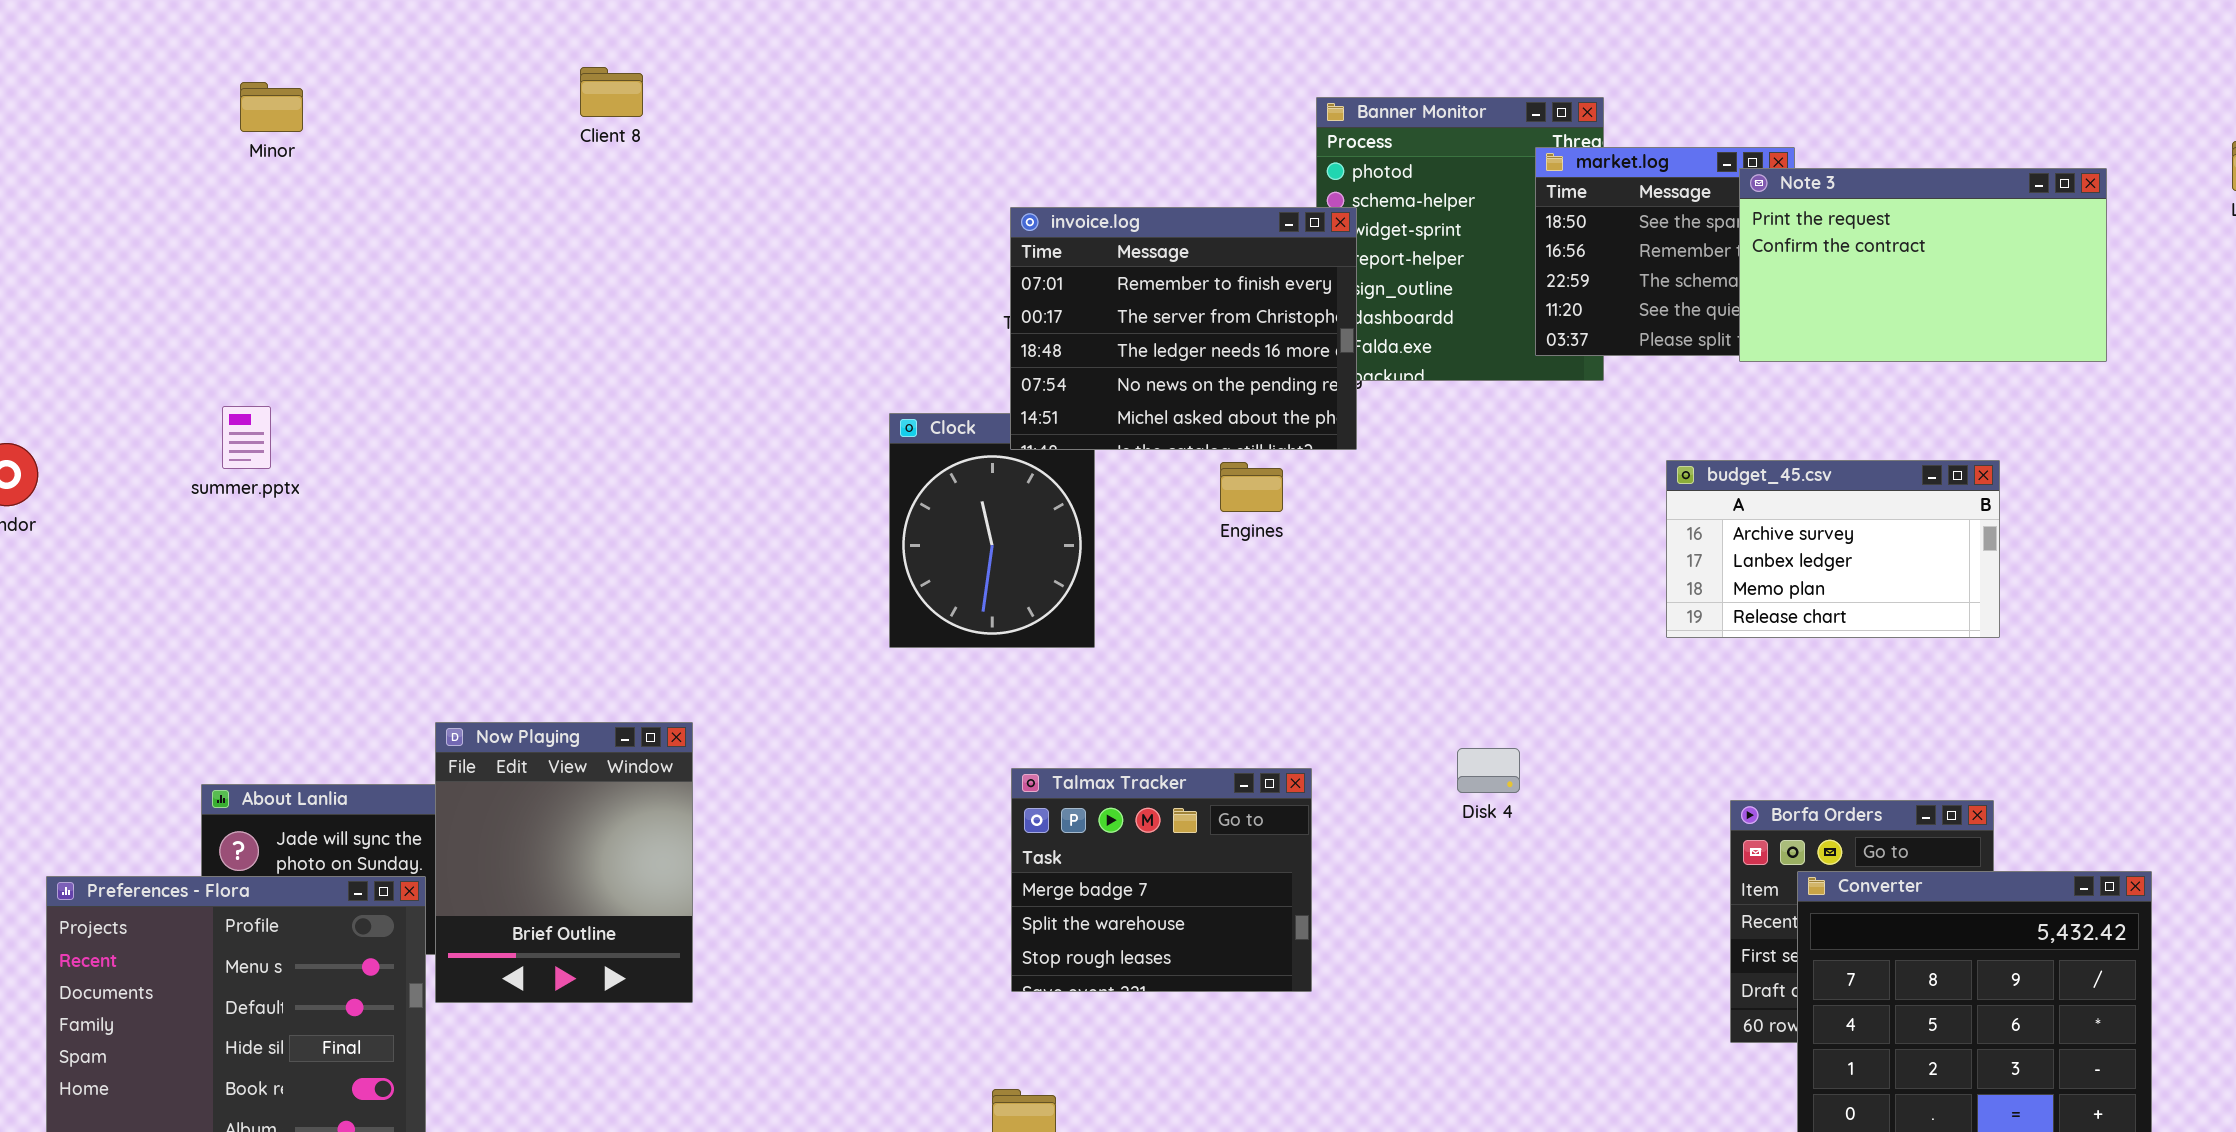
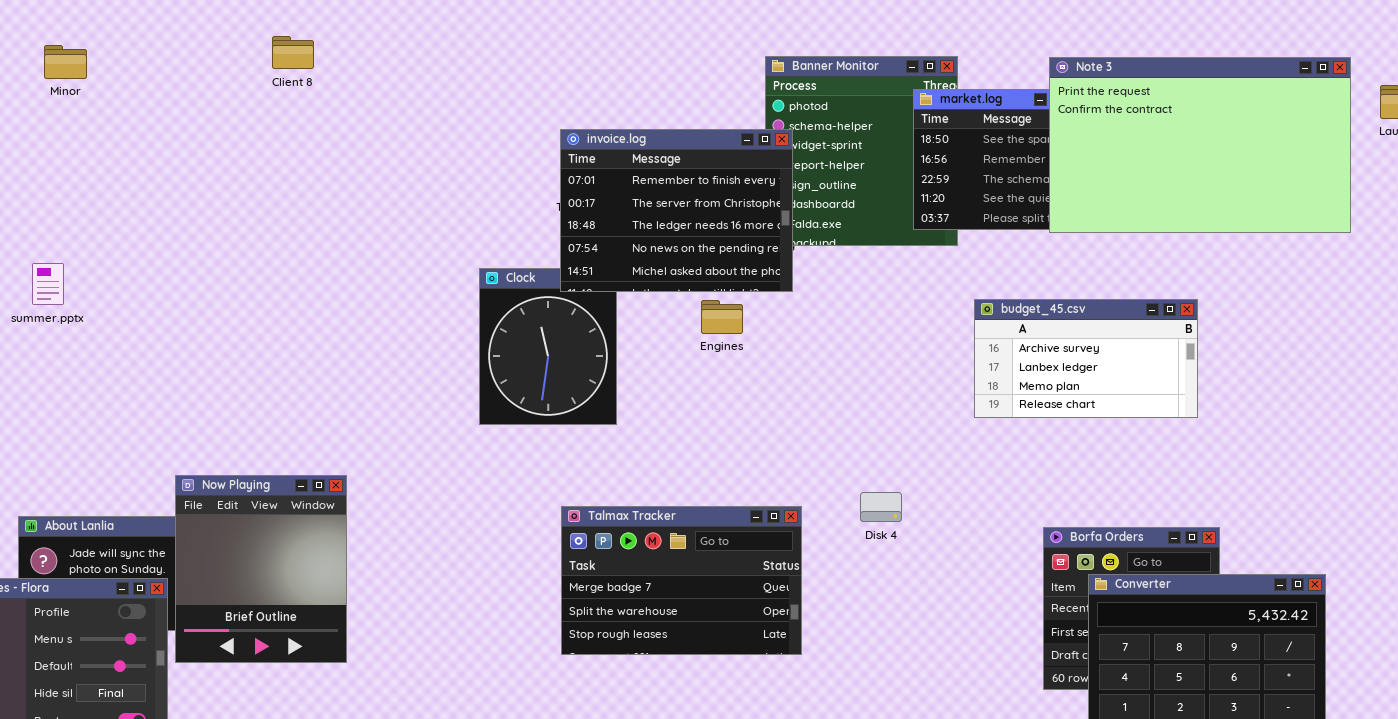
Note 3: [1739,168,2107,362] -> [1049,57,1351,233], resized
budget_45.csv: [1666,460,2000,638] -> [974,299,1198,418], moved
Talmax Tracker: [1011,768,1312,992] -> [561,506,802,655], resized

